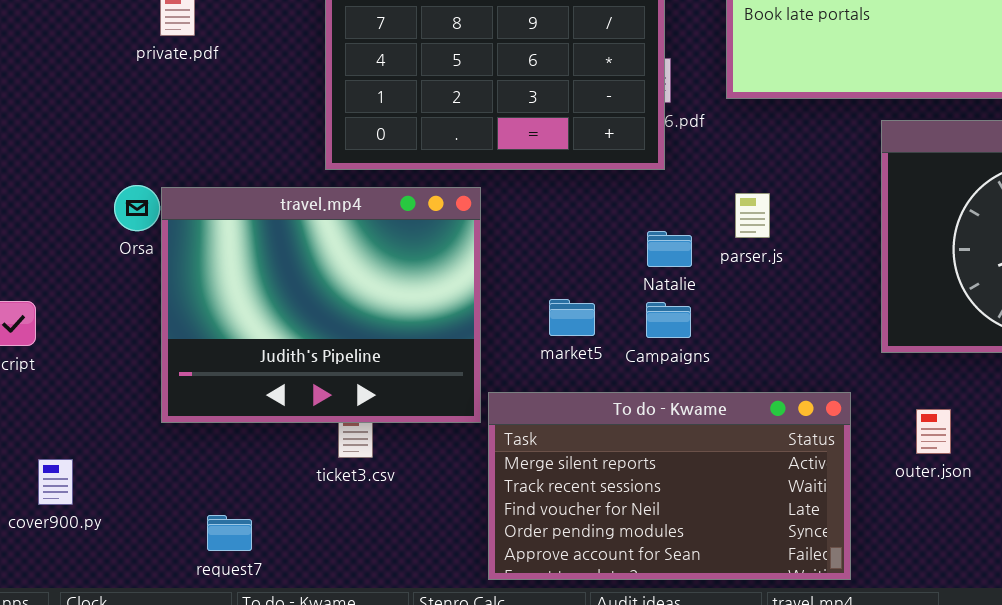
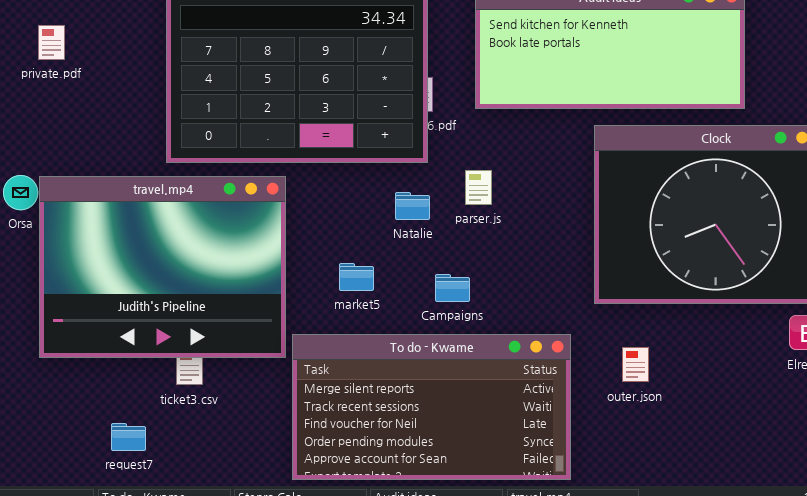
parser.js: [735,193,770,238] -> [465,170,492,205], moved
Natalie: [647,231,692,267] -> [395,192,430,220], moved
Campaigns: [646,302,691,338] -> [435,274,470,302], moved
request7: [207,515,252,551] -> [111,423,146,451], moved

